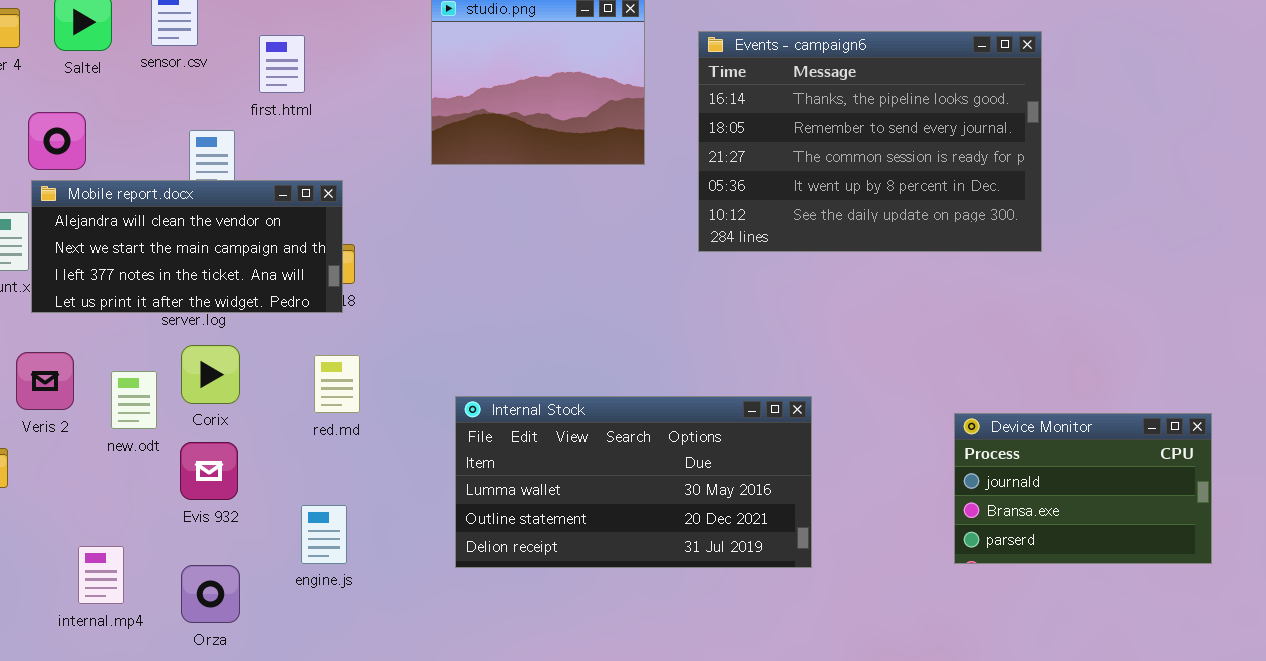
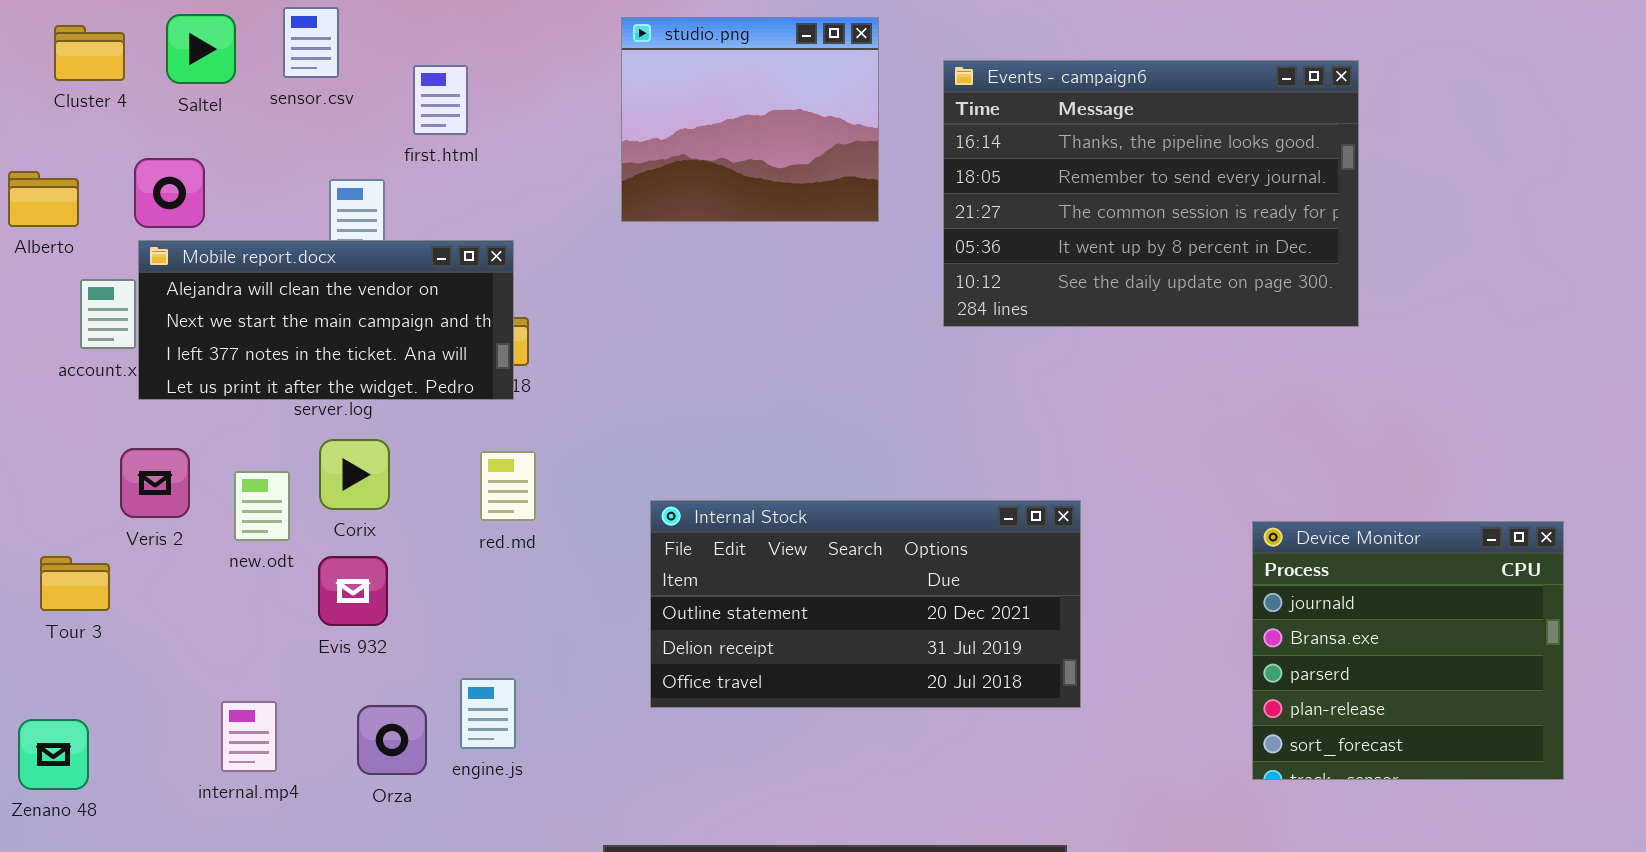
Internal Stock: [455,396,812,568] -> [650,500,1081,708], scrolled down 1 row
Device Monitor: [954,413,1212,564] -> [1252,521,1564,780], resized
engine.js: [301,505,347,564] -> [460,678,516,749], moved
internal.mp4: [78,546,124,604] -> [221,701,277,772], moved
Orza: [181,565,240,623] -> [357,705,427,775], moved

